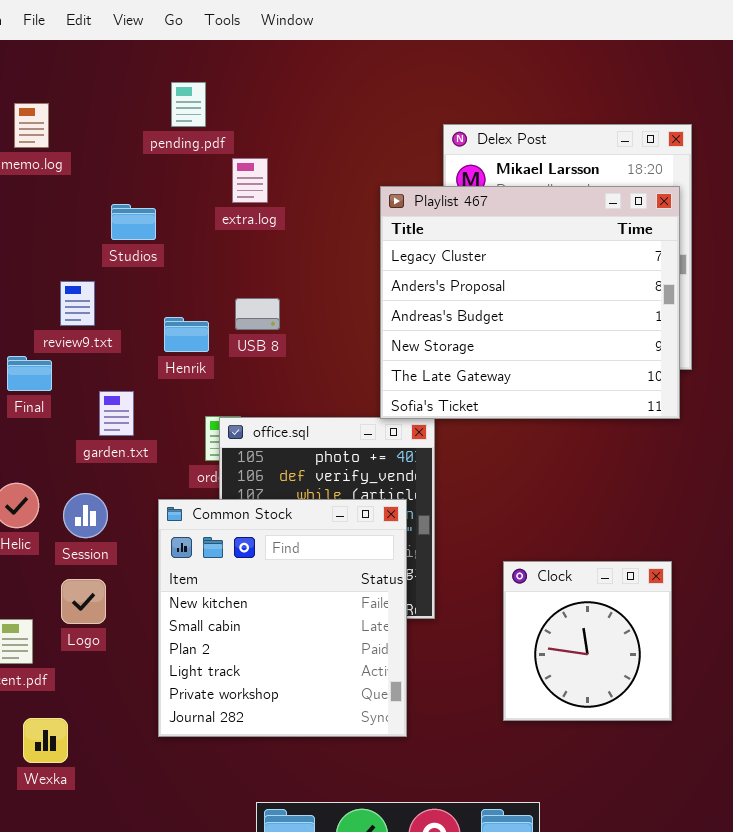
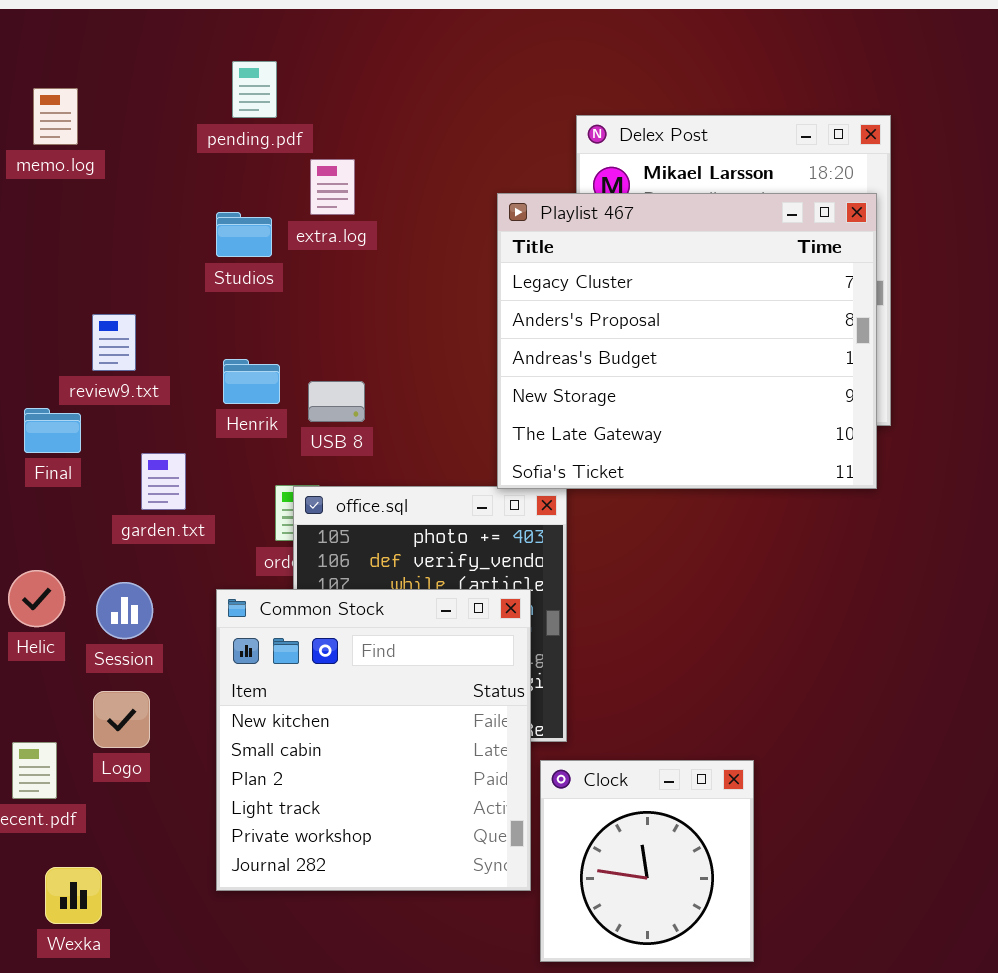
Studios: [111,204,156,240] -> [216,212,272,257], moved
USB 8: [235,298,280,330] -> [308,381,365,422], moved
Clock: [503,561,672,721] -> [540,760,754,962], moved

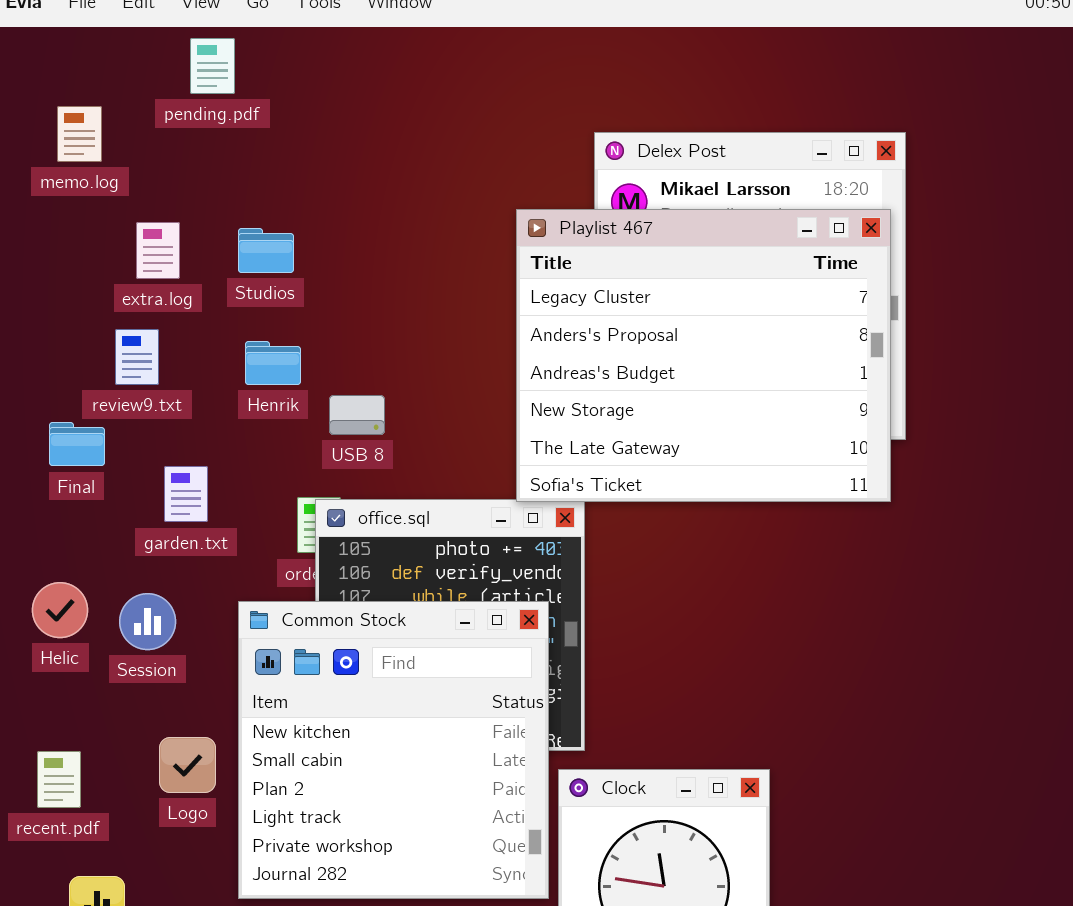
pending.pdf: [232,61,277,118] -> [190,38,235,94], moved
extra.log: [310,159,355,215] -> [136,222,180,279], moved
Henrik: [223,359,280,404] -> [245,341,301,385], moved
Logo: [93,691,150,748] -> [159,737,216,793], moved

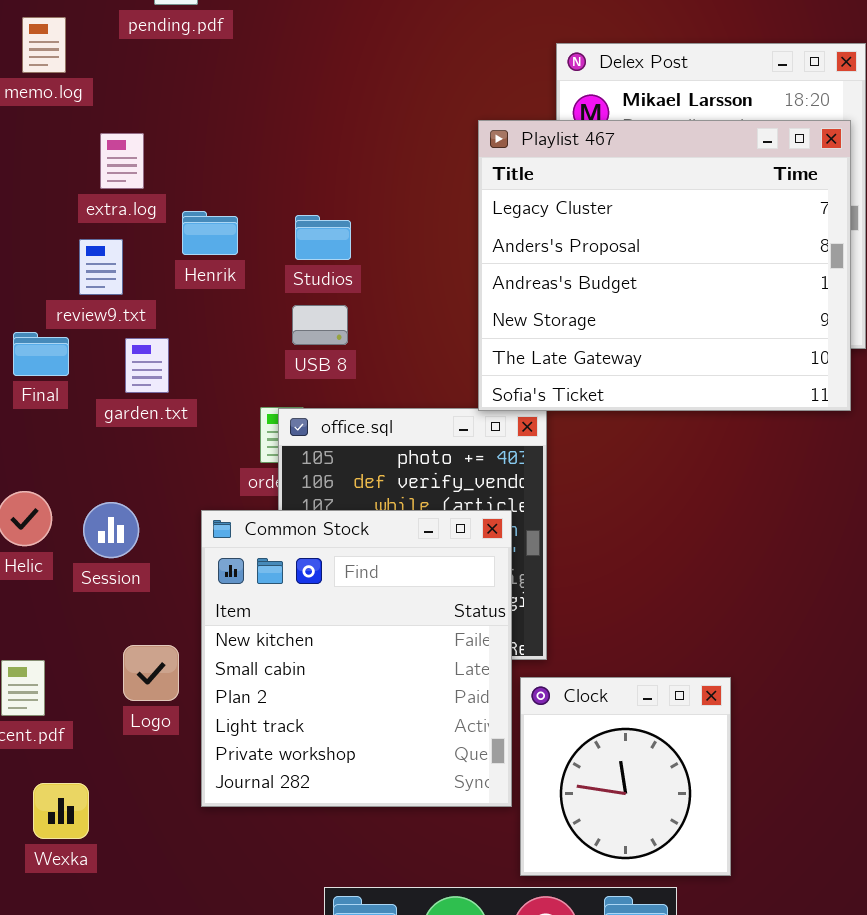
Studios: [238,228,294,273] -> [295,215,351,260], moved
Henrik: [245,341,301,385] -> [182,211,238,255], moved
garden.txt: [164,466,208,522] -> [125,338,169,393], moved

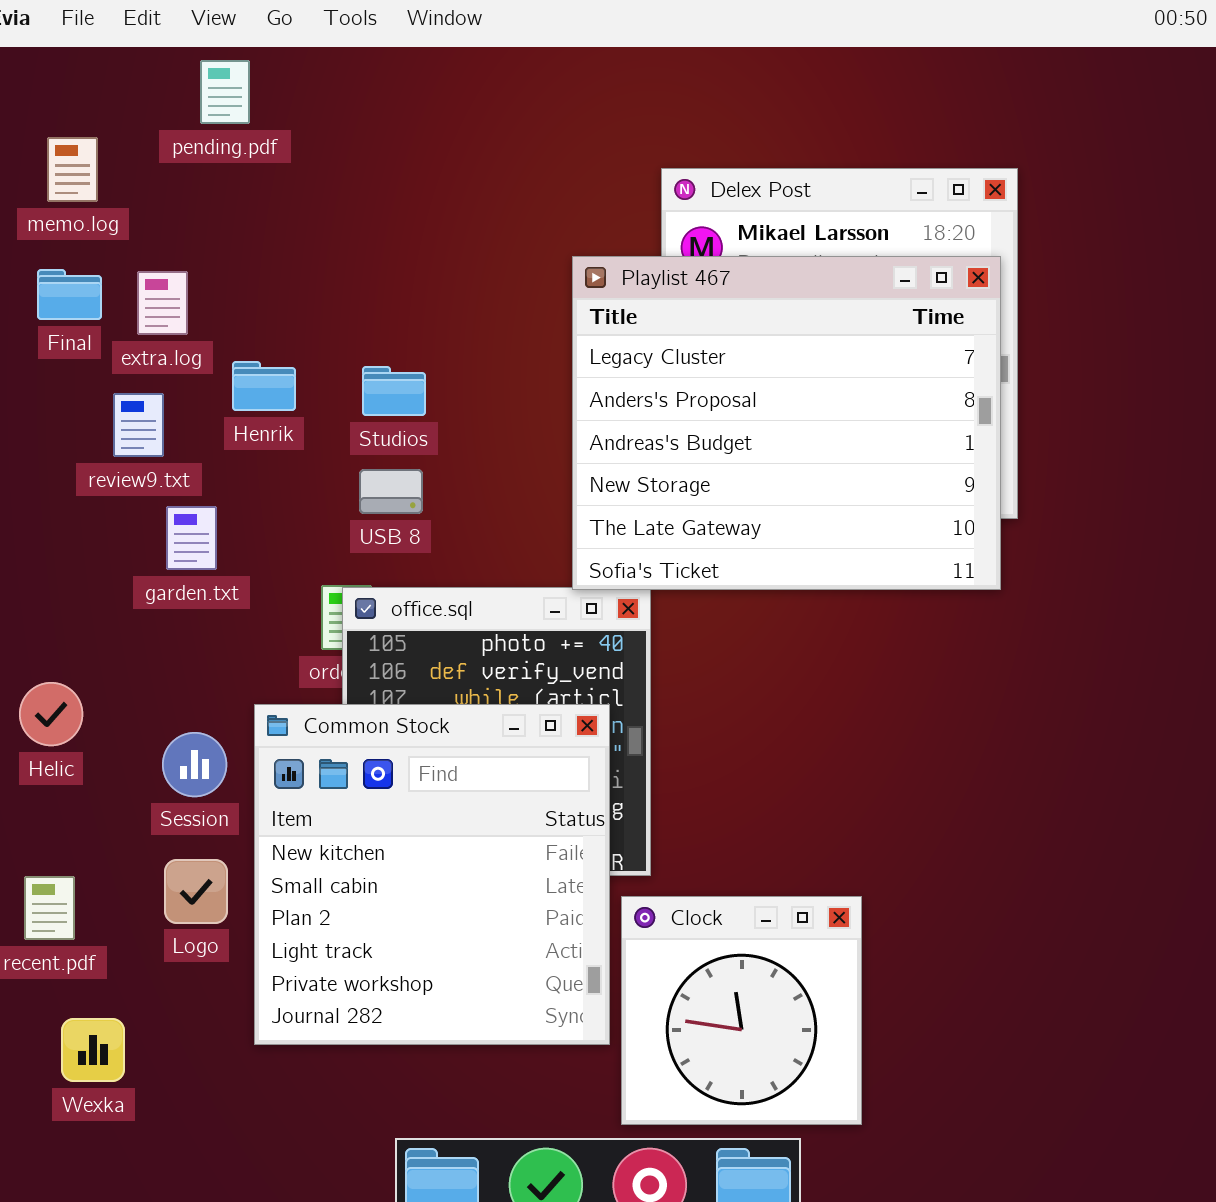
Final: [13,332,69,376] -> [37,269,102,320], moved
Session: [83,502,139,558] -> [162,732,227,797], moved

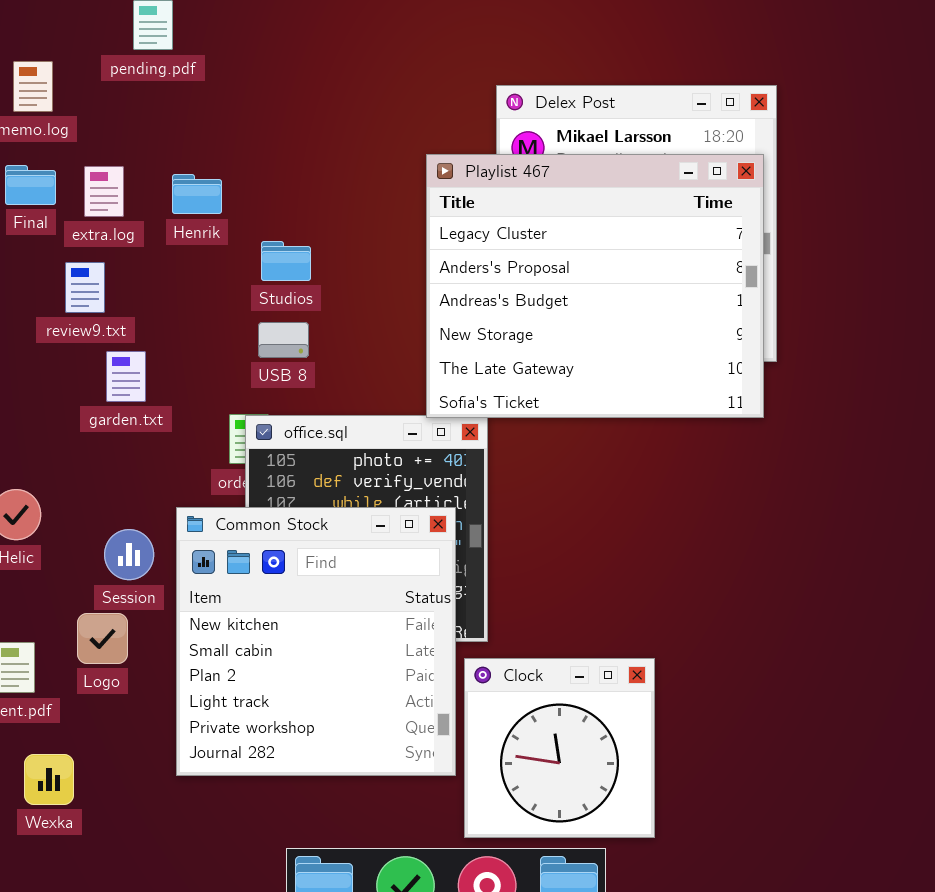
Henrik: [232,361,296,411] -> [172,174,222,214], moved
Logo: [164,859,228,924] -> [77,613,128,664], moved

